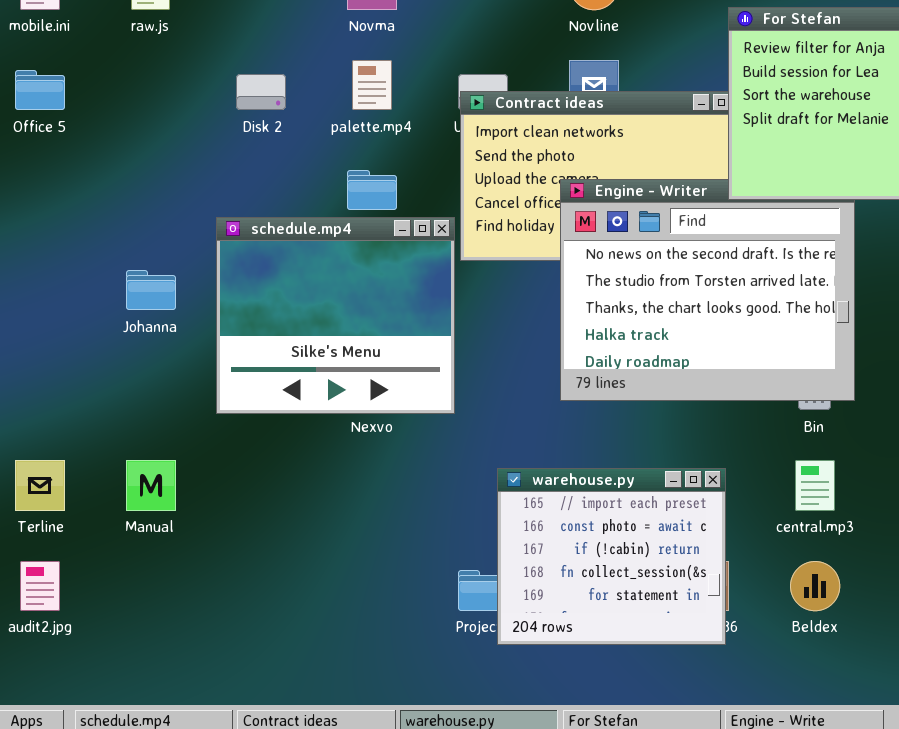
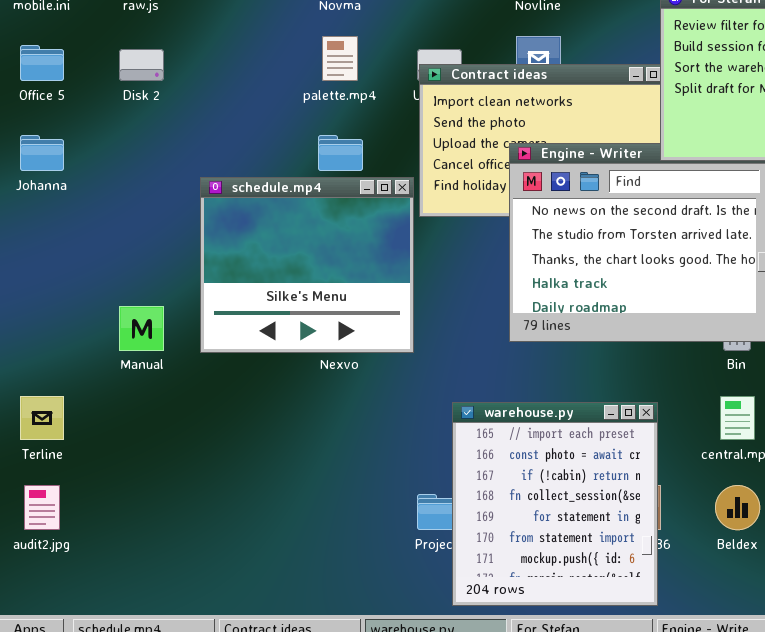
Disk 2: [236,74,286,110] -> [119,49,164,81], moved
Johanna: [126,270,176,310] -> [20,135,64,171], moved
Manual: [126,460,176,511] -> [119,306,164,351], moved
warehouse.py: [497,468,726,645] -> [452,402,658,606], resized

